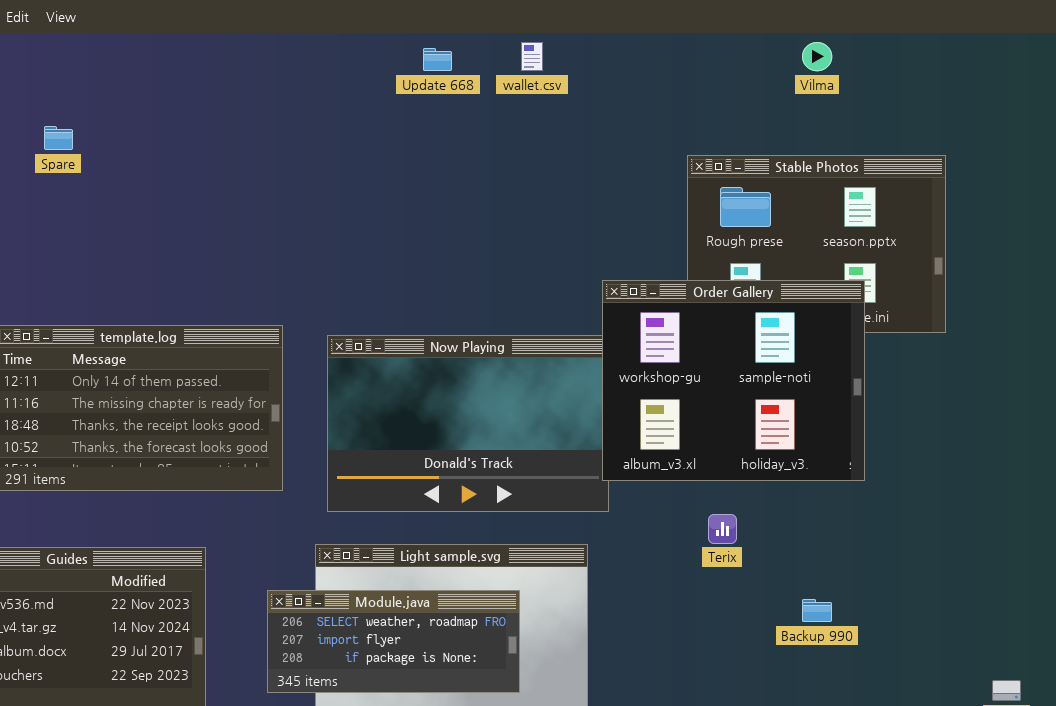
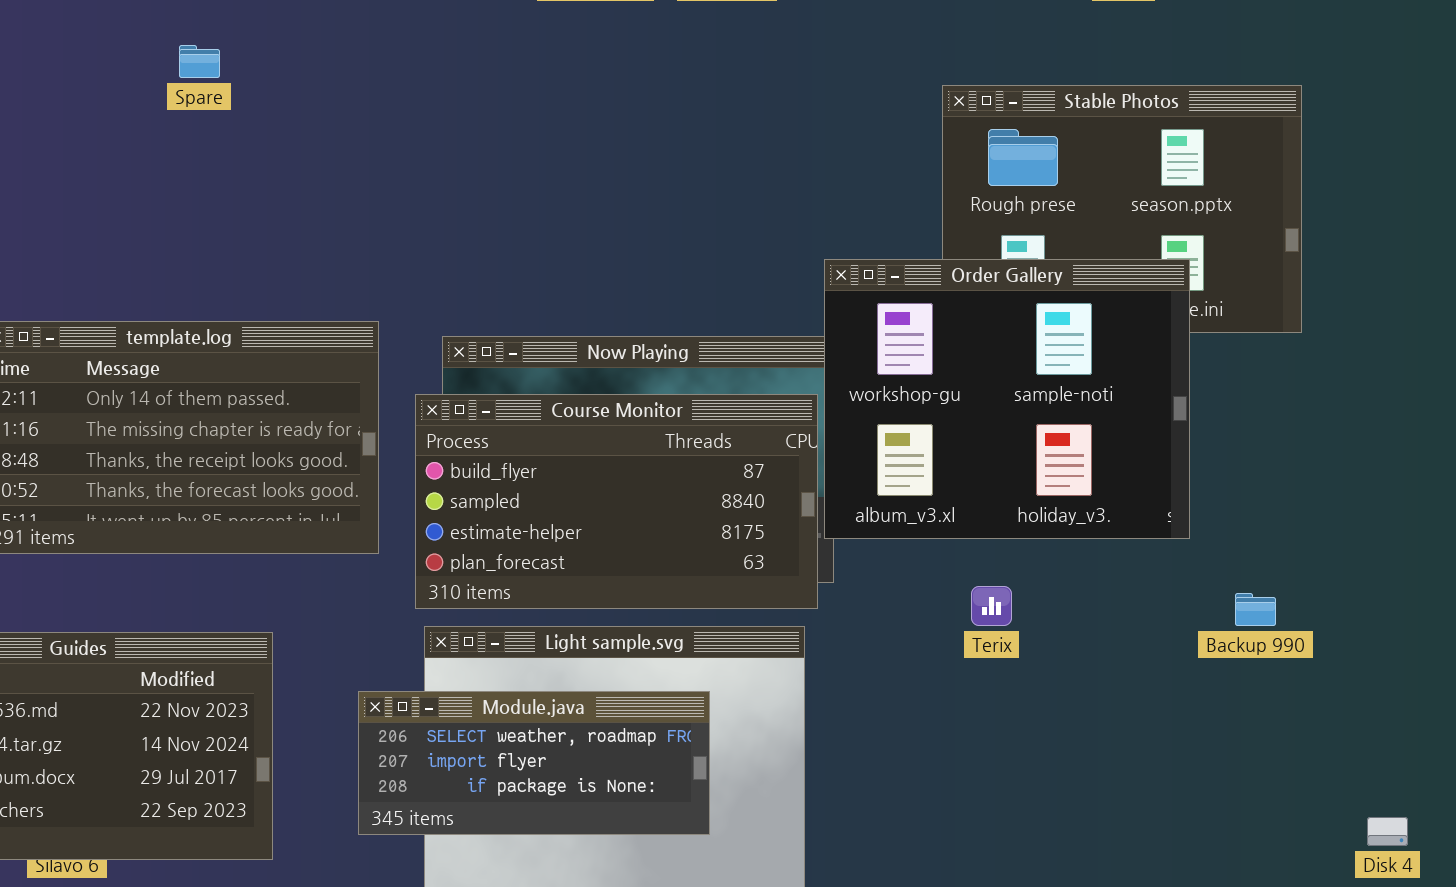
Spare: [44,126,73,150] -> [179,45,220,78], moved
Course Monitor: none -> [415,394,818,609], opened
Backup 990: [802,599,832,622] -> [1235,593,1276,626], moved

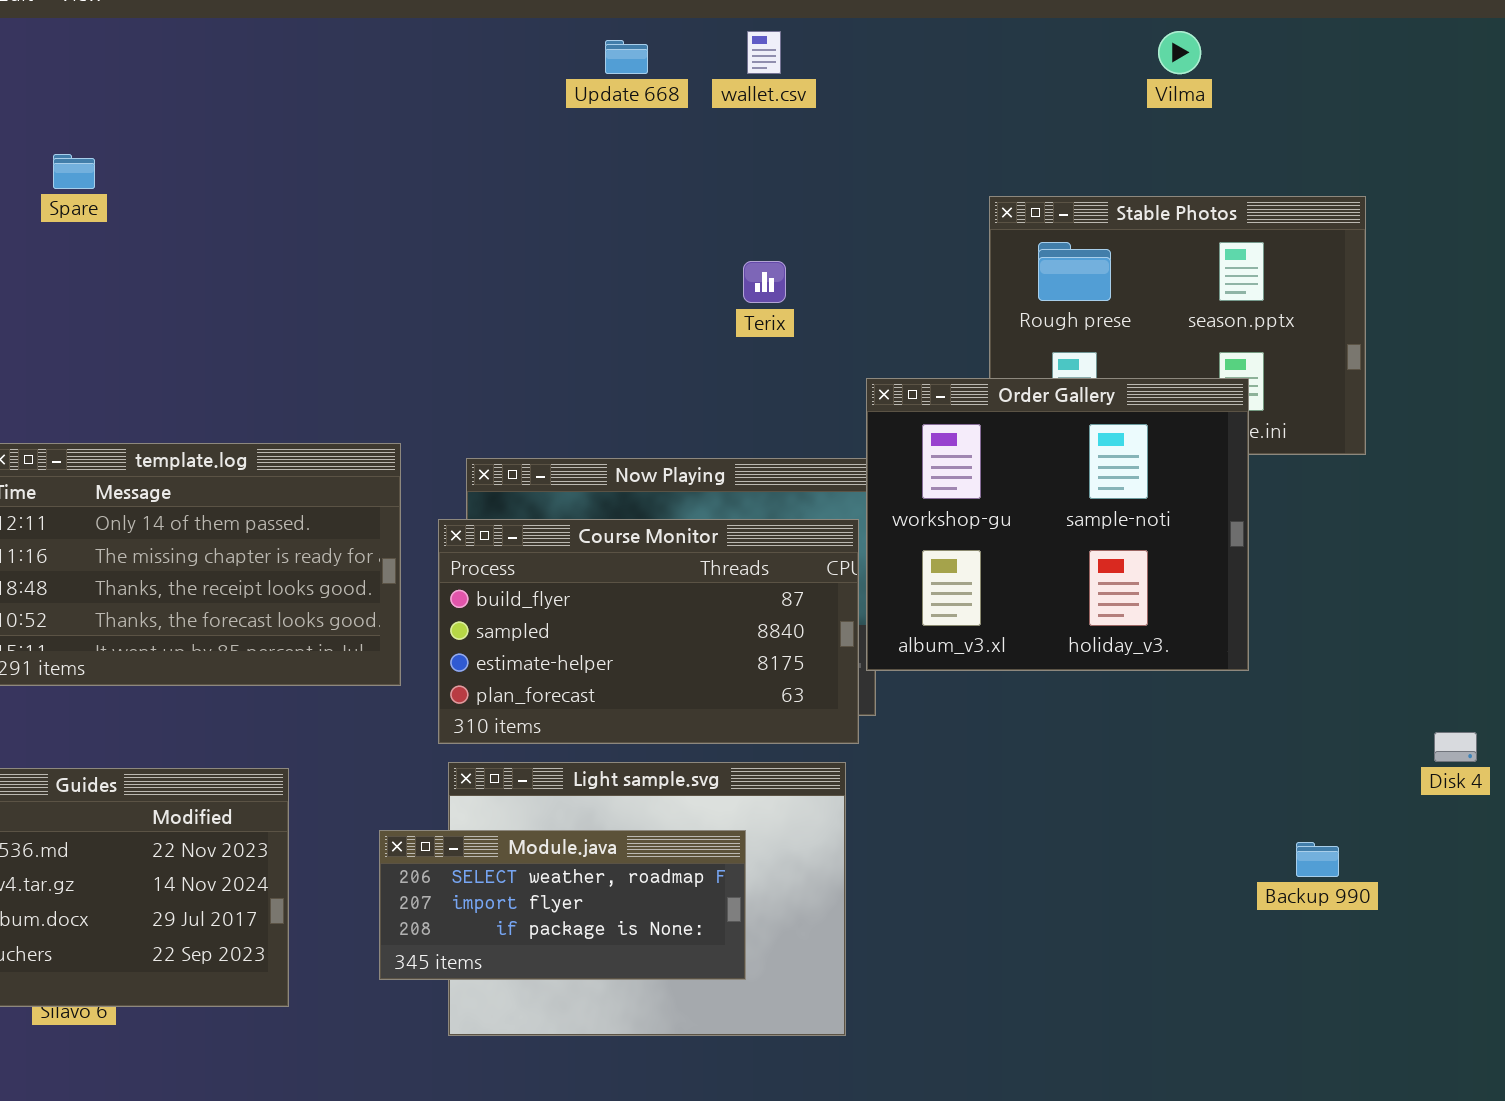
Spare: [179,45,220,78] -> [53,154,95,189], moved
Terix: [971,586,1012,626] -> [743,261,786,303], moved
Backup 990: [1235,593,1276,626] -> [1296,842,1339,877], moved
Disk 4: [1367,817,1408,846] -> [1434,732,1477,762], moved

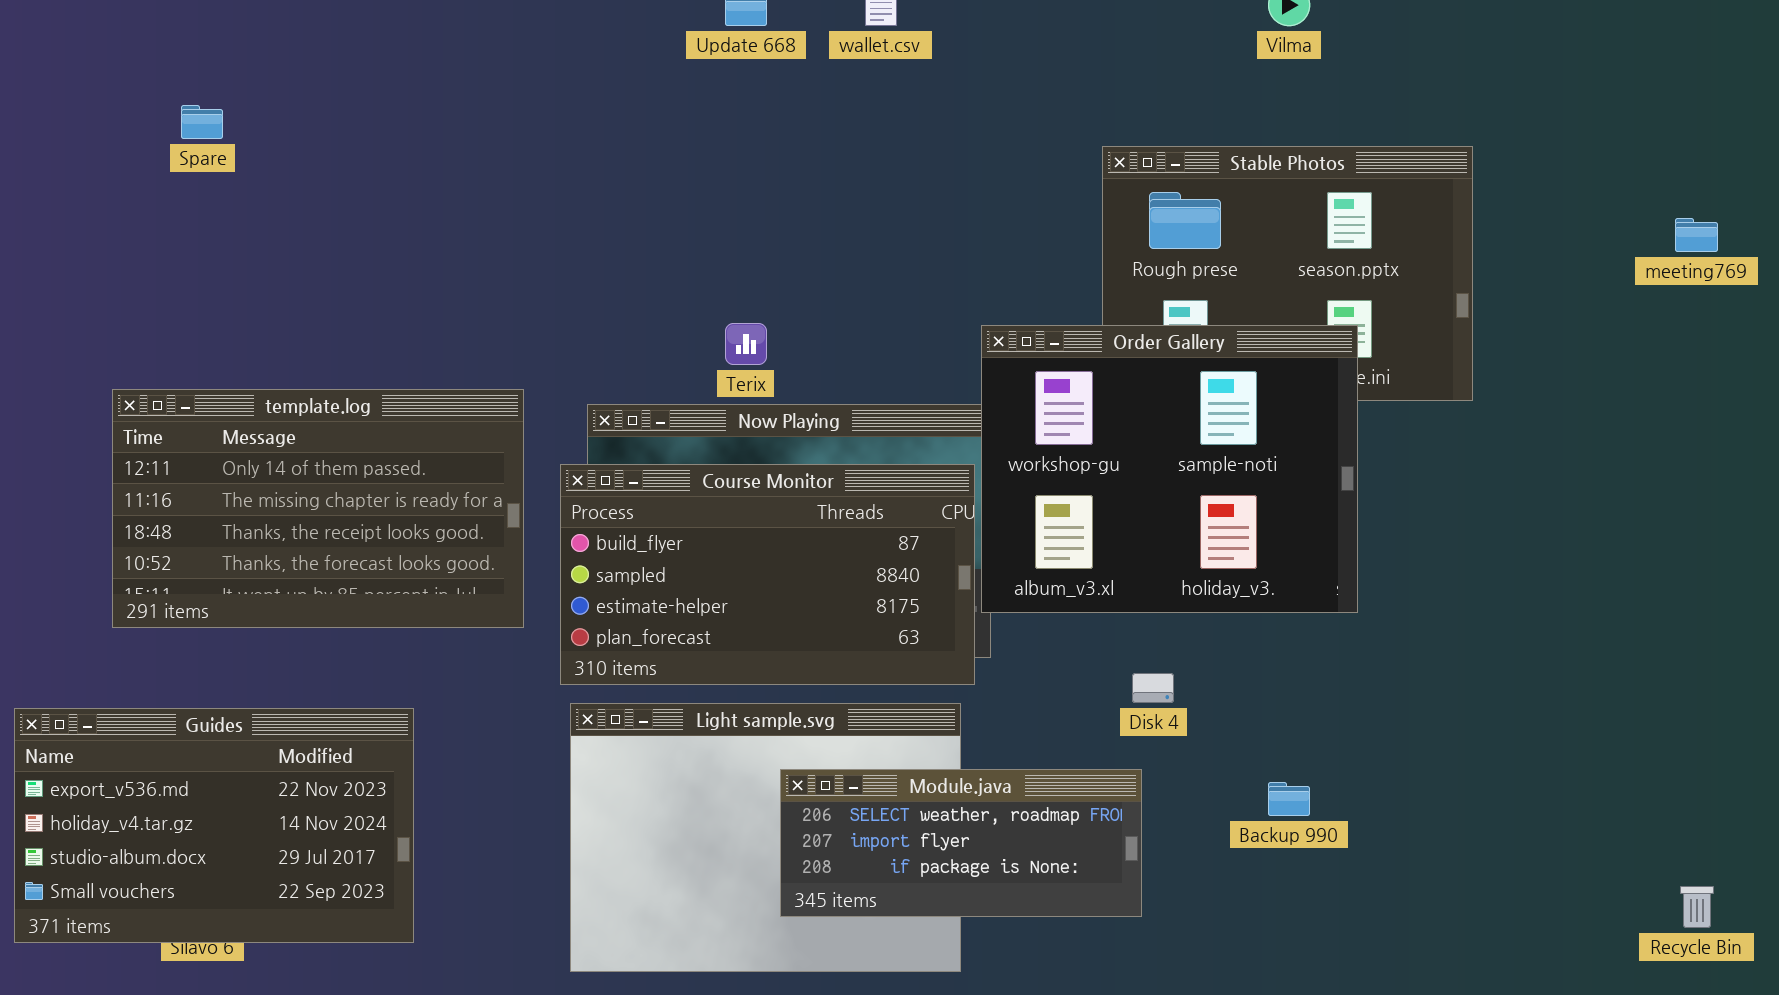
Terix: [743,261,786,303] -> [725,323,767,365], moved
Disk 4: [1434,732,1477,762] -> [1132,673,1174,703], moved
Module.java: [379,830,746,980] -> [780,769,1142,917], moved
Backup 990: [1296,842,1339,877] -> [1268,782,1310,816], moved

